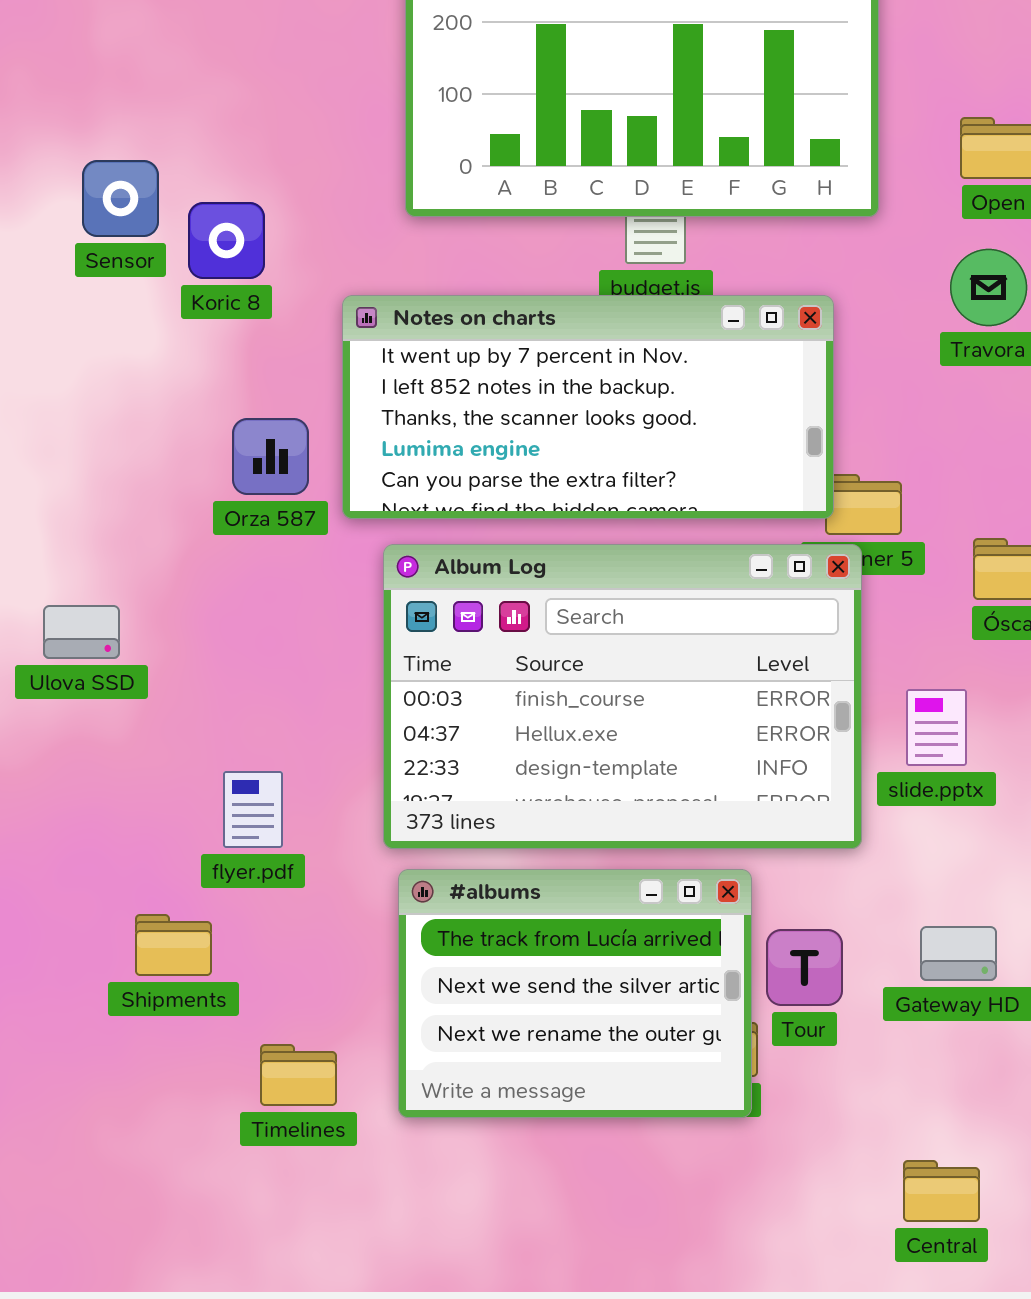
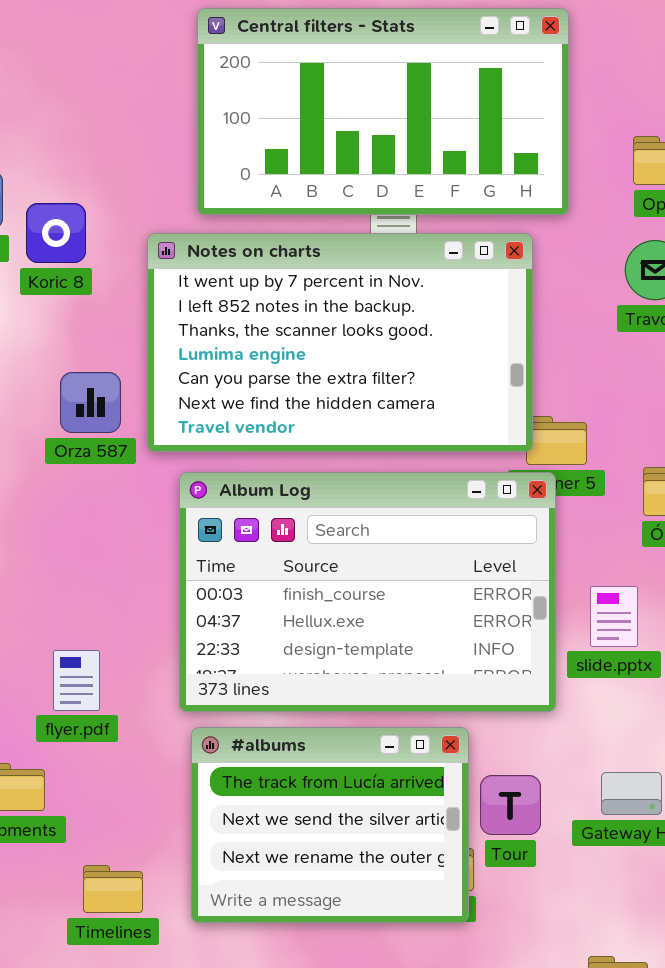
Notes on charts: [342,295,834,519] -> [147,233,533,452], resized

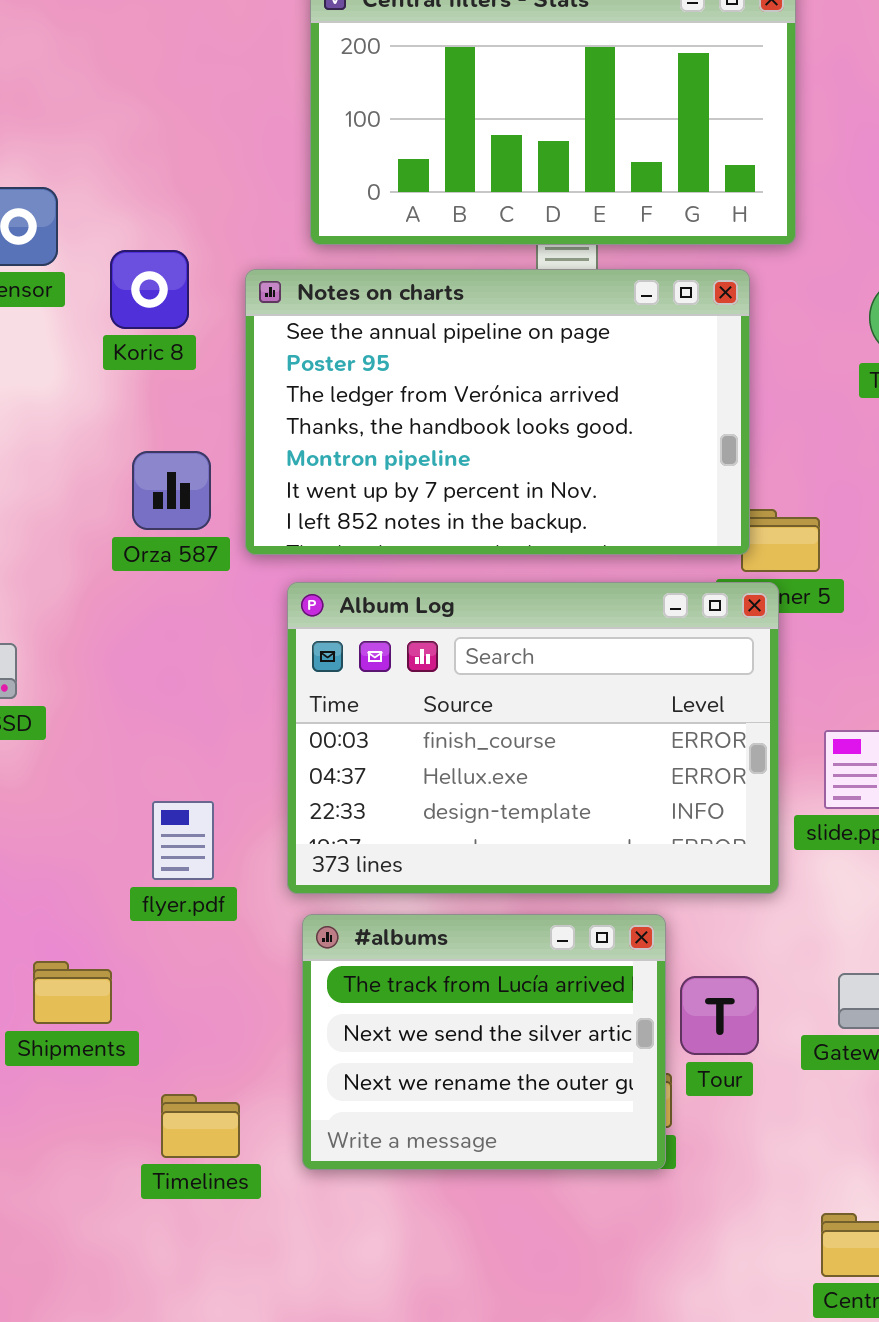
Koric 8: [26,203,86,263] -> [110,250,189,329], moved
Notes on charts: [147,233,533,452] -> [245,269,750,555], scrolled up 5 rows
flyer.pdf: [53,650,100,711] -> [152,801,214,880], moved

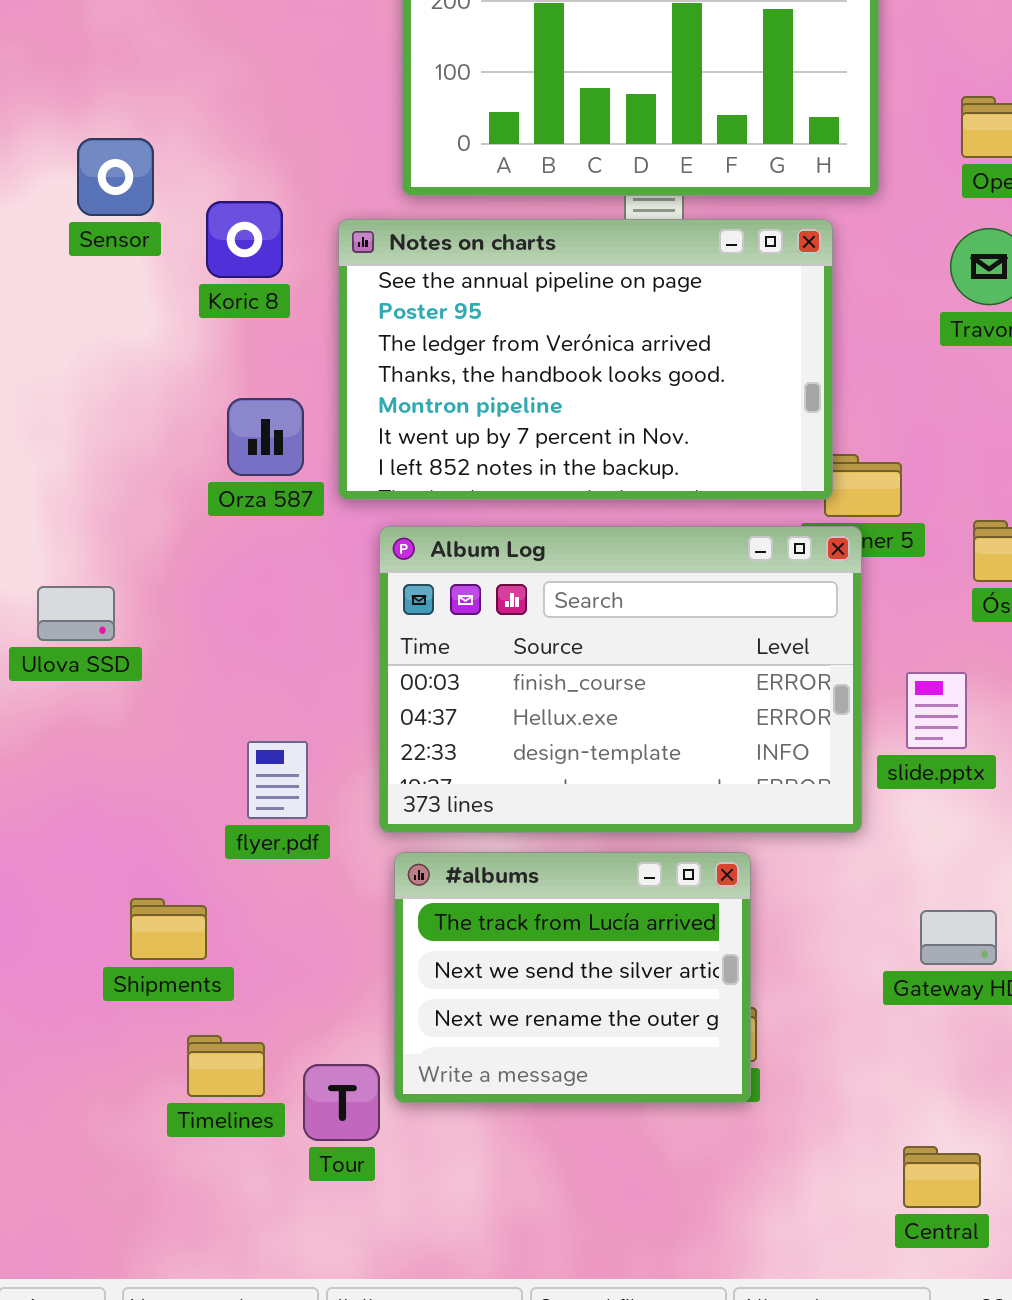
Tour: [680,976,759,1055] -> [303,1064,380,1141], moved
Timelines: [161,1094,240,1158] -> [187,1035,265,1097], moved

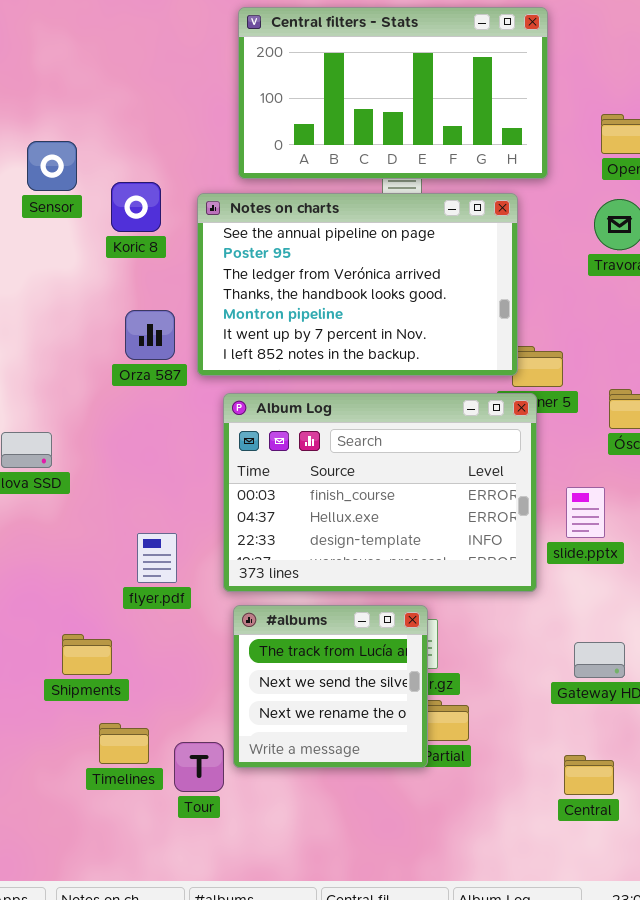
#albums: [394,852,751,1103] -> [233,605,428,768], resized
Central: [903,1146,981,1208] -> [564,755,614,795], moved

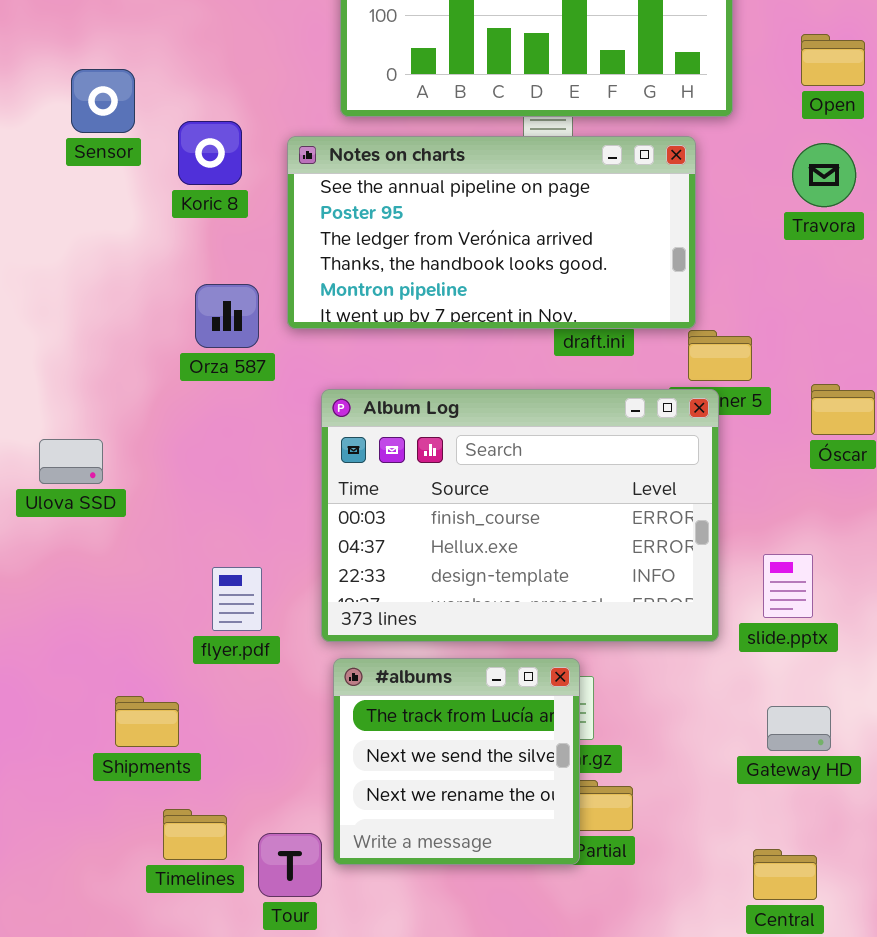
Notes on charts: [197,193,518,376] -> [287,136,696,329], resized
slide.pptx: [566,487,605,538] -> [763,554,813,618], moved

